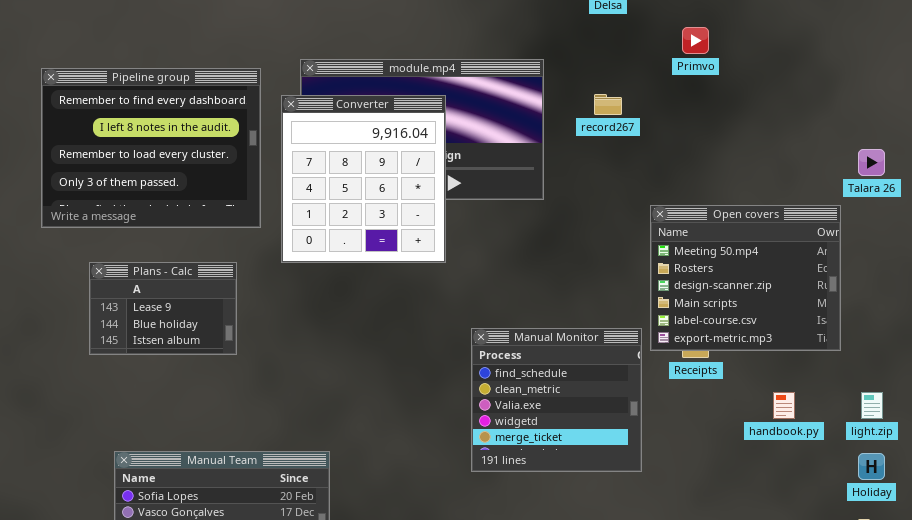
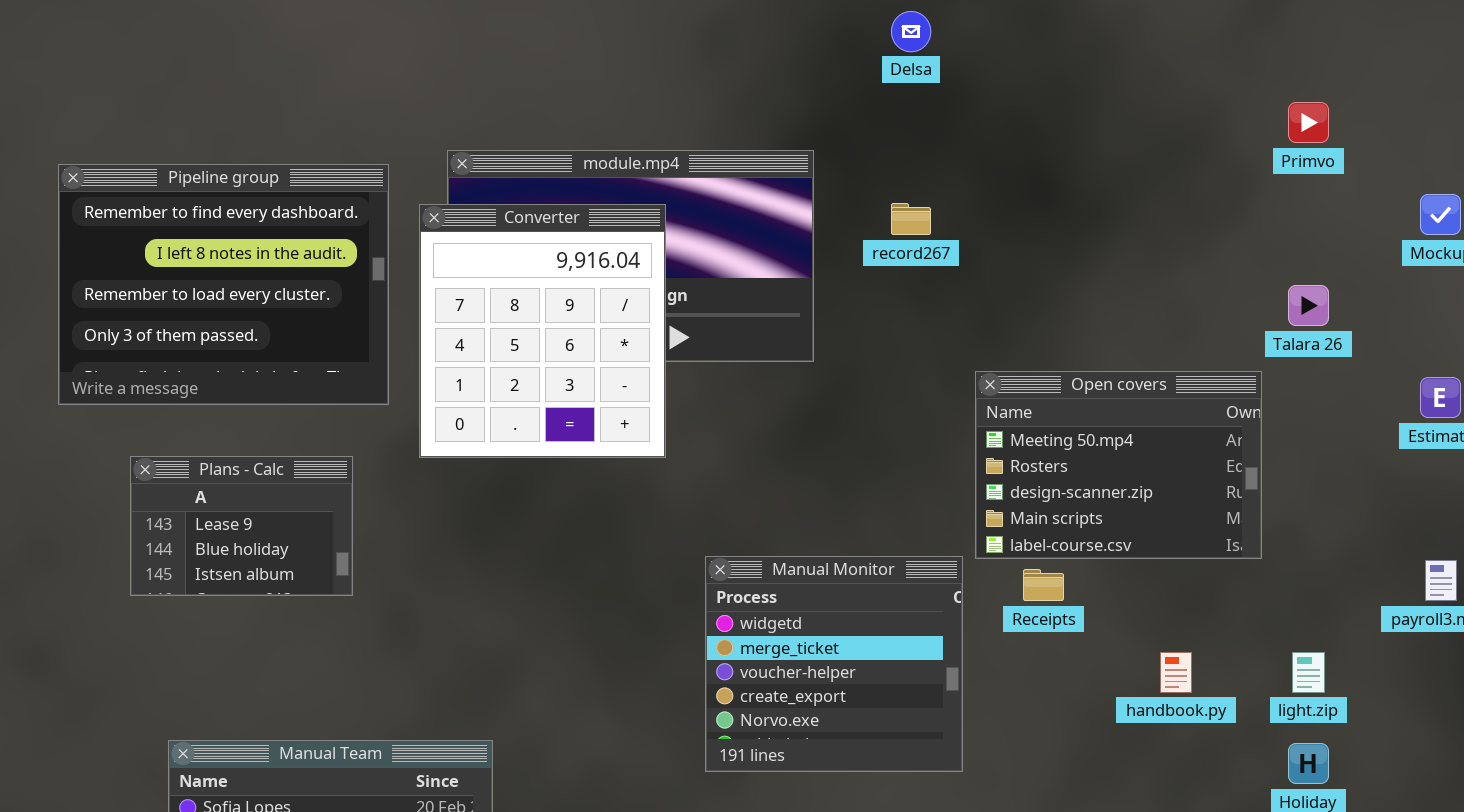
Primvo: [682,27,709,54] -> [1288,102,1329,143], moved
Open covers: [650,205,841,351] -> [975,371,1262,559], resized
Manual Monitor: [471,328,642,472] -> [705,556,963,772], scrolled down 3 rows

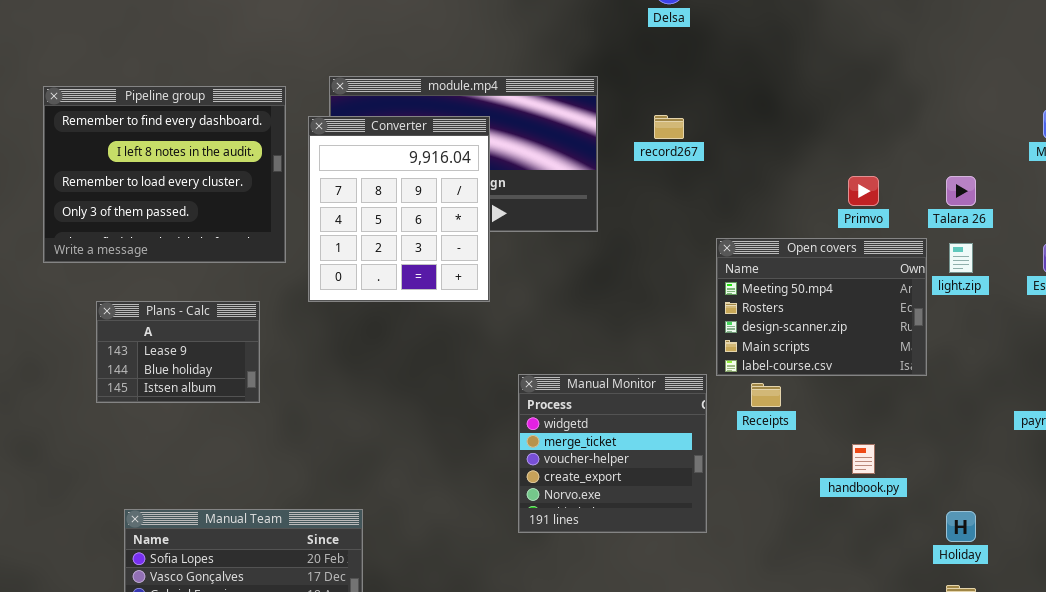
Primvo: [1288,102,1329,143] -> [848,176,879,206], moved
light.zip: [1292,652,1325,693] -> [949,243,973,273], moved

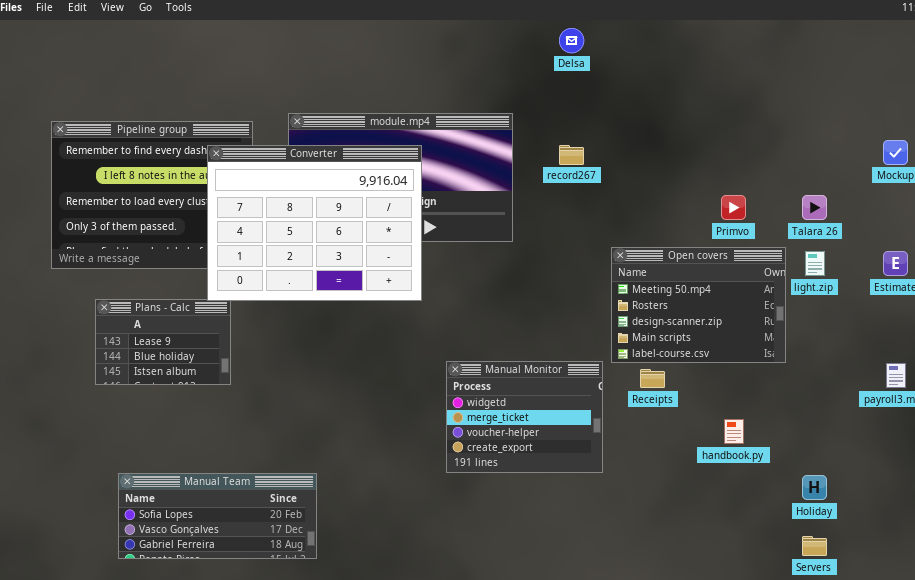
Converter: [308,116,490,302] -> [207,145,422,301], resized
Manual Monitor: [518,374,707,533] -> [446,361,603,473], resized

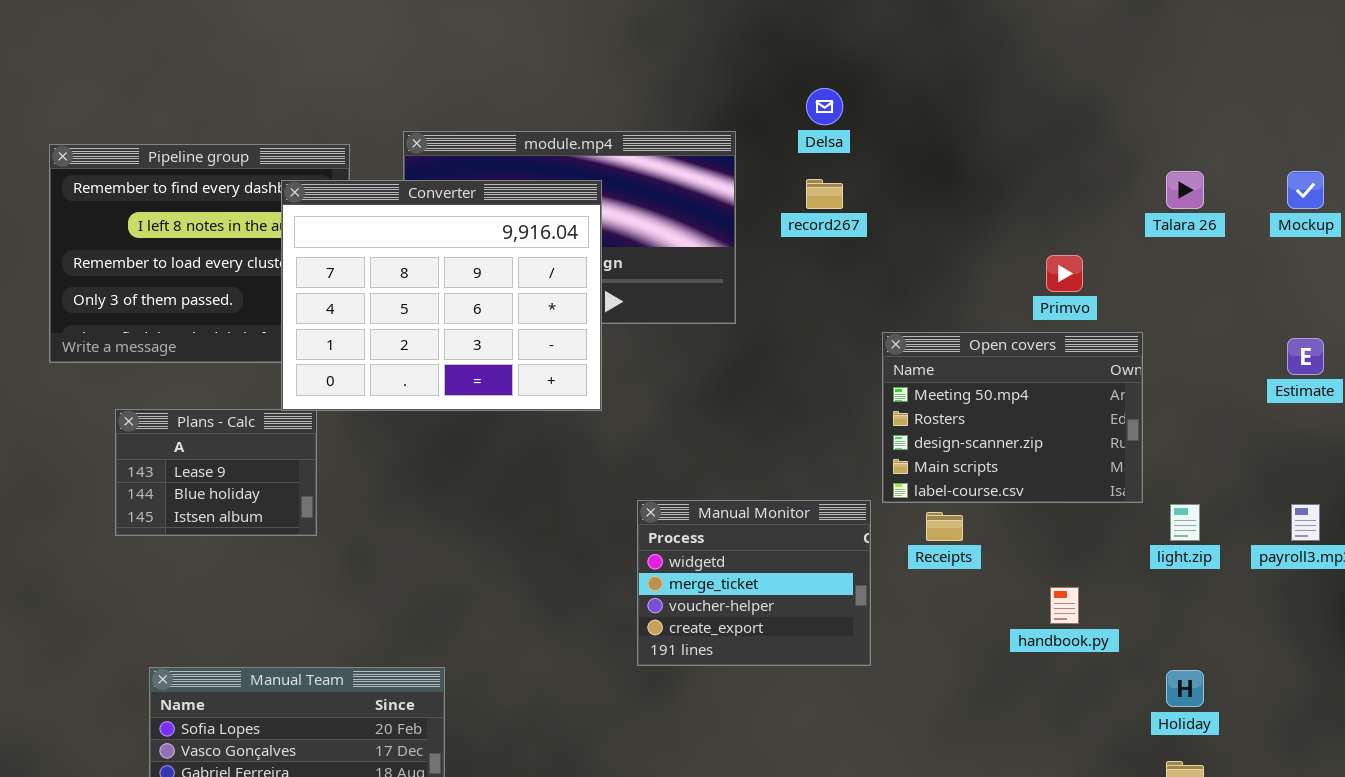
Delsa: [559,28,584,53] -> [806,88,843,125], moved
Talara 26: [802,195,827,220] -> [1166,171,1204,209], moved
light.zip: [805,251,825,276] -> [1170,504,1200,541], moved

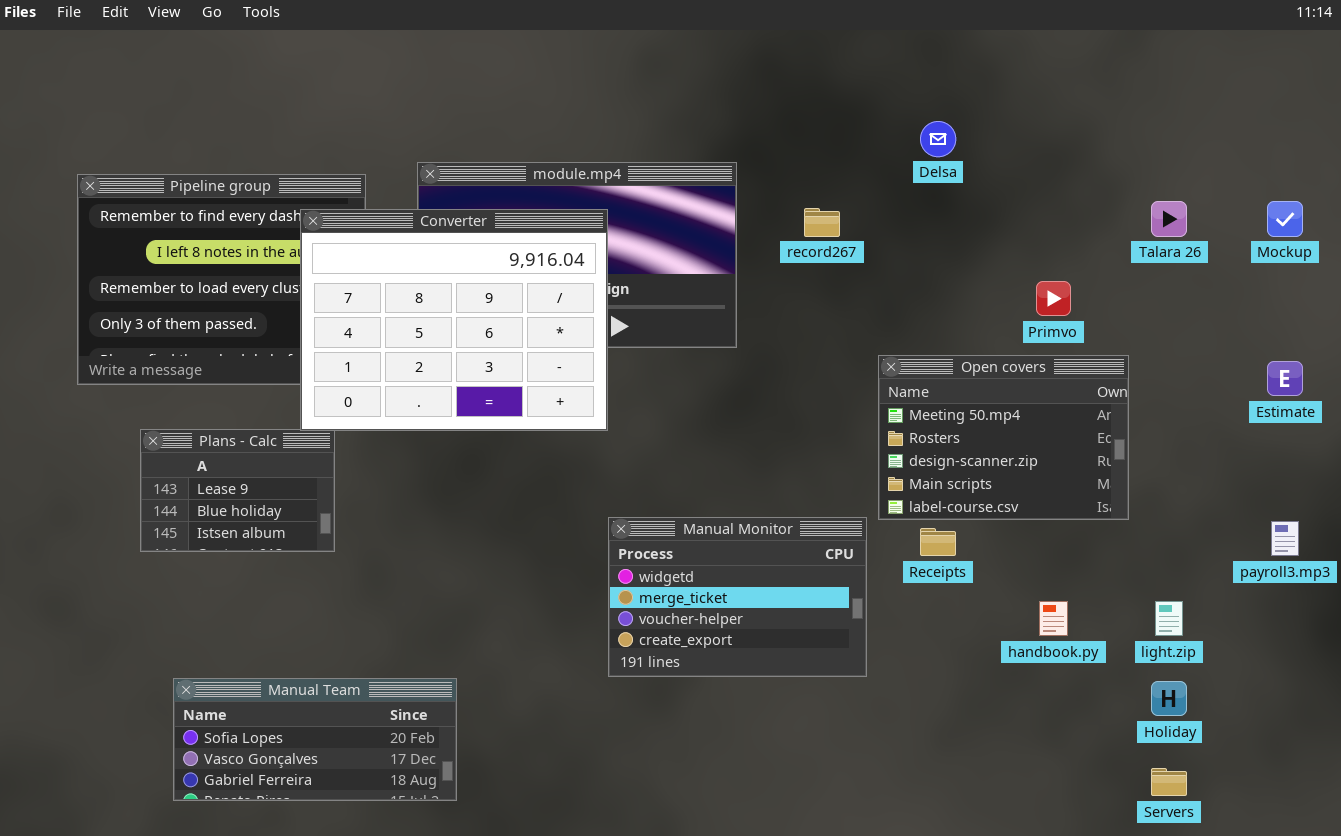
Delsa: [806,88,843,125] -> [920,121,956,157], moved
Manual Monitor: [637,500,871,666] -> [608,517,867,677], resized
light.zip: [1170,504,1200,541] -> [1155,601,1183,636], moved

